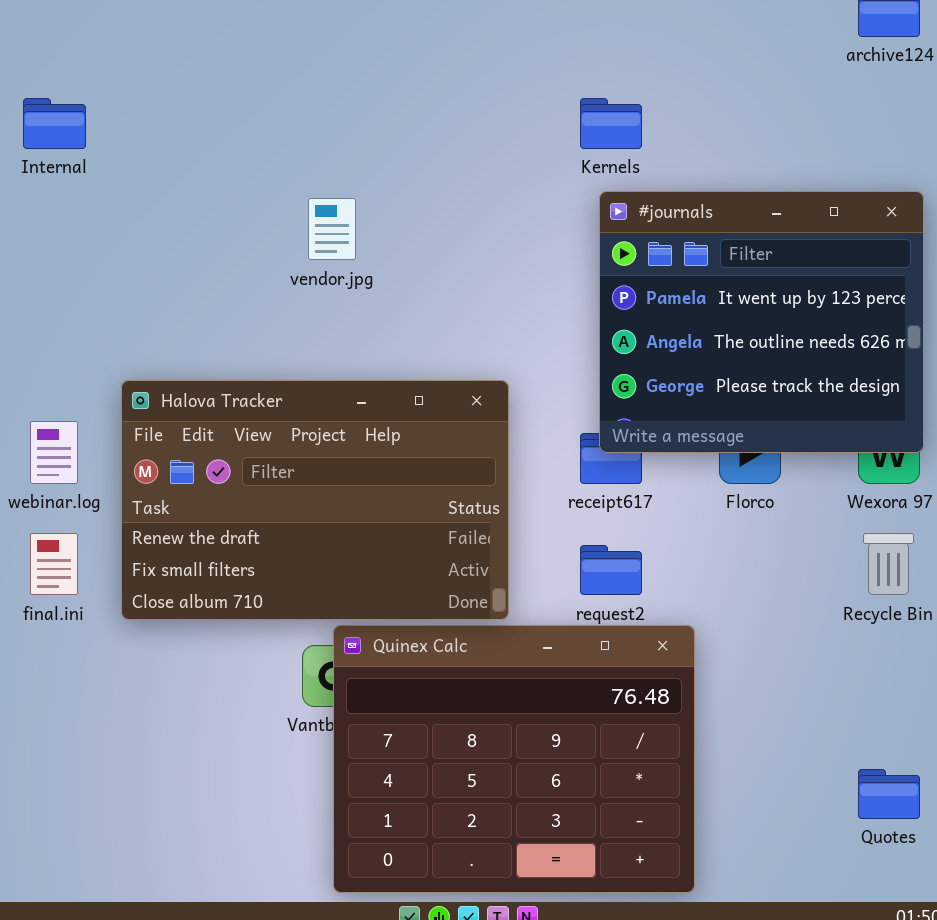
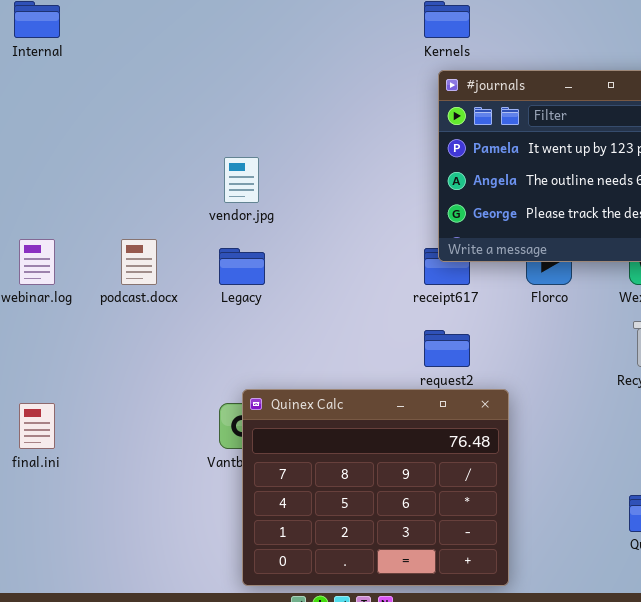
vendor.jpg: [308,198,356,260] -> [224,157,259,203], moved
Halova Tracker: [121,380,509,620] -> none, closed
final.ini: [30,533,78,595] -> [19,403,55,449], moved

